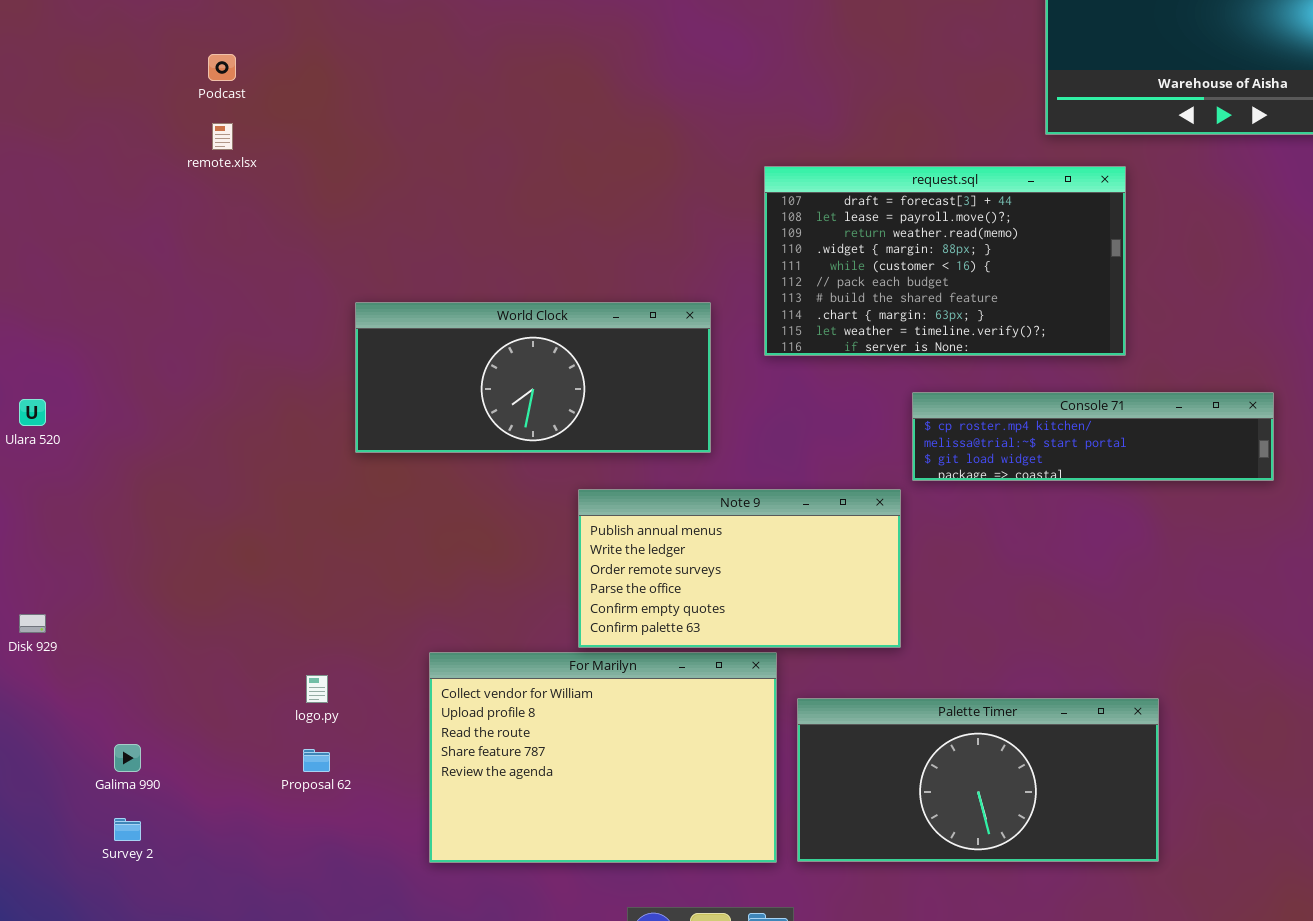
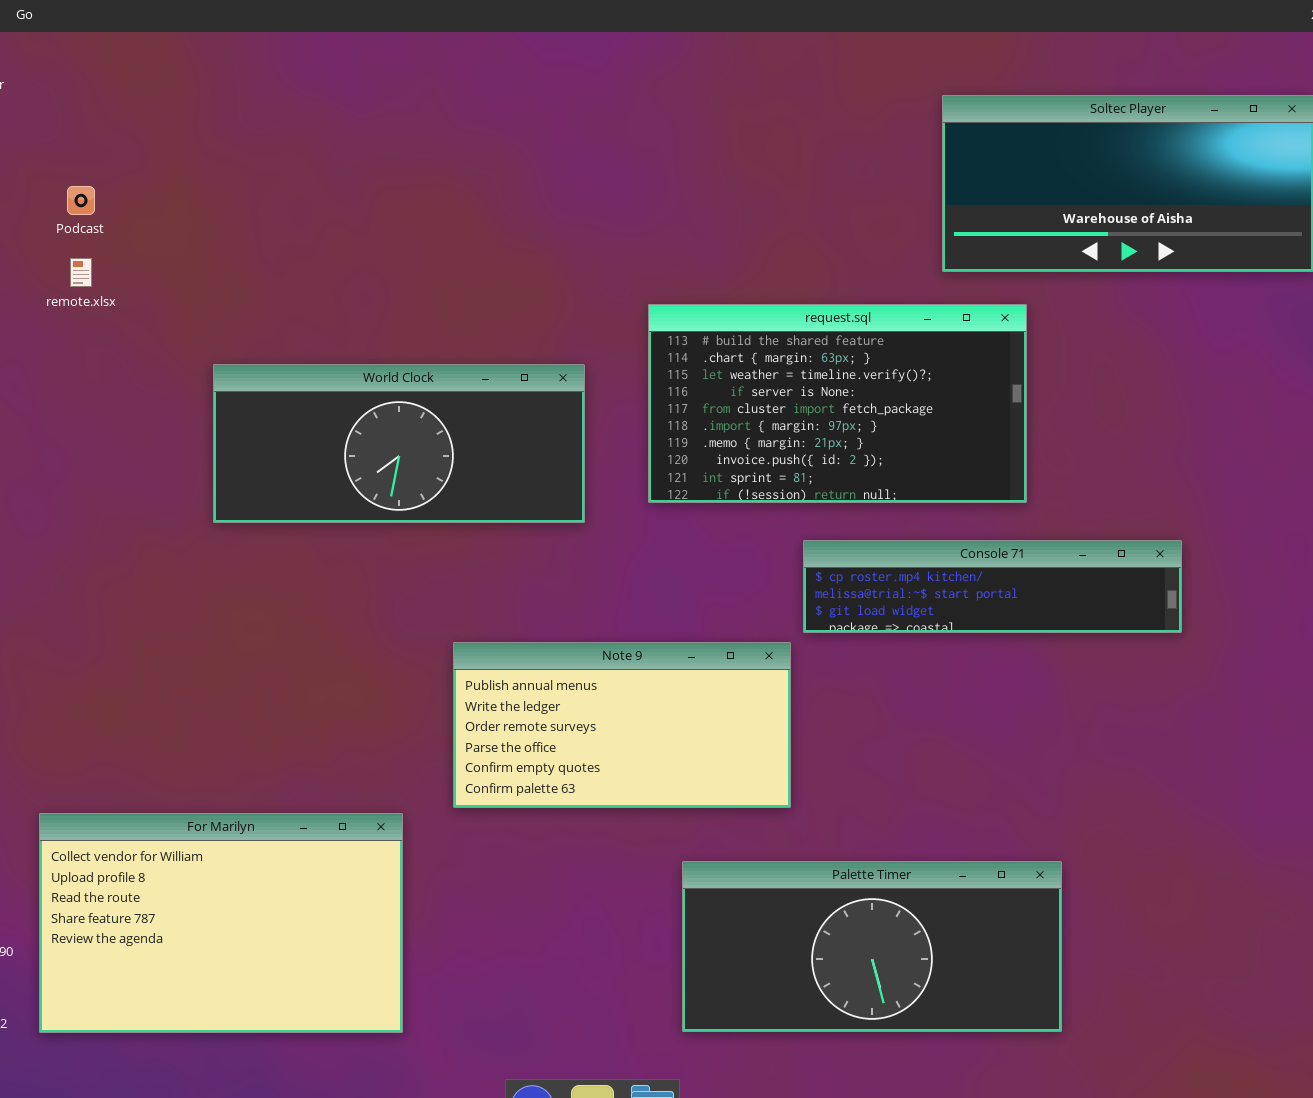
request.sql: [764,166,1126,356] -> [648,304,1027,503], scrolled down 6 rows
World Clock: [355,302,711,453] -> [213,364,585,523], moved
For Marilyn: [429,652,777,863] -> [39,813,403,1033], moved

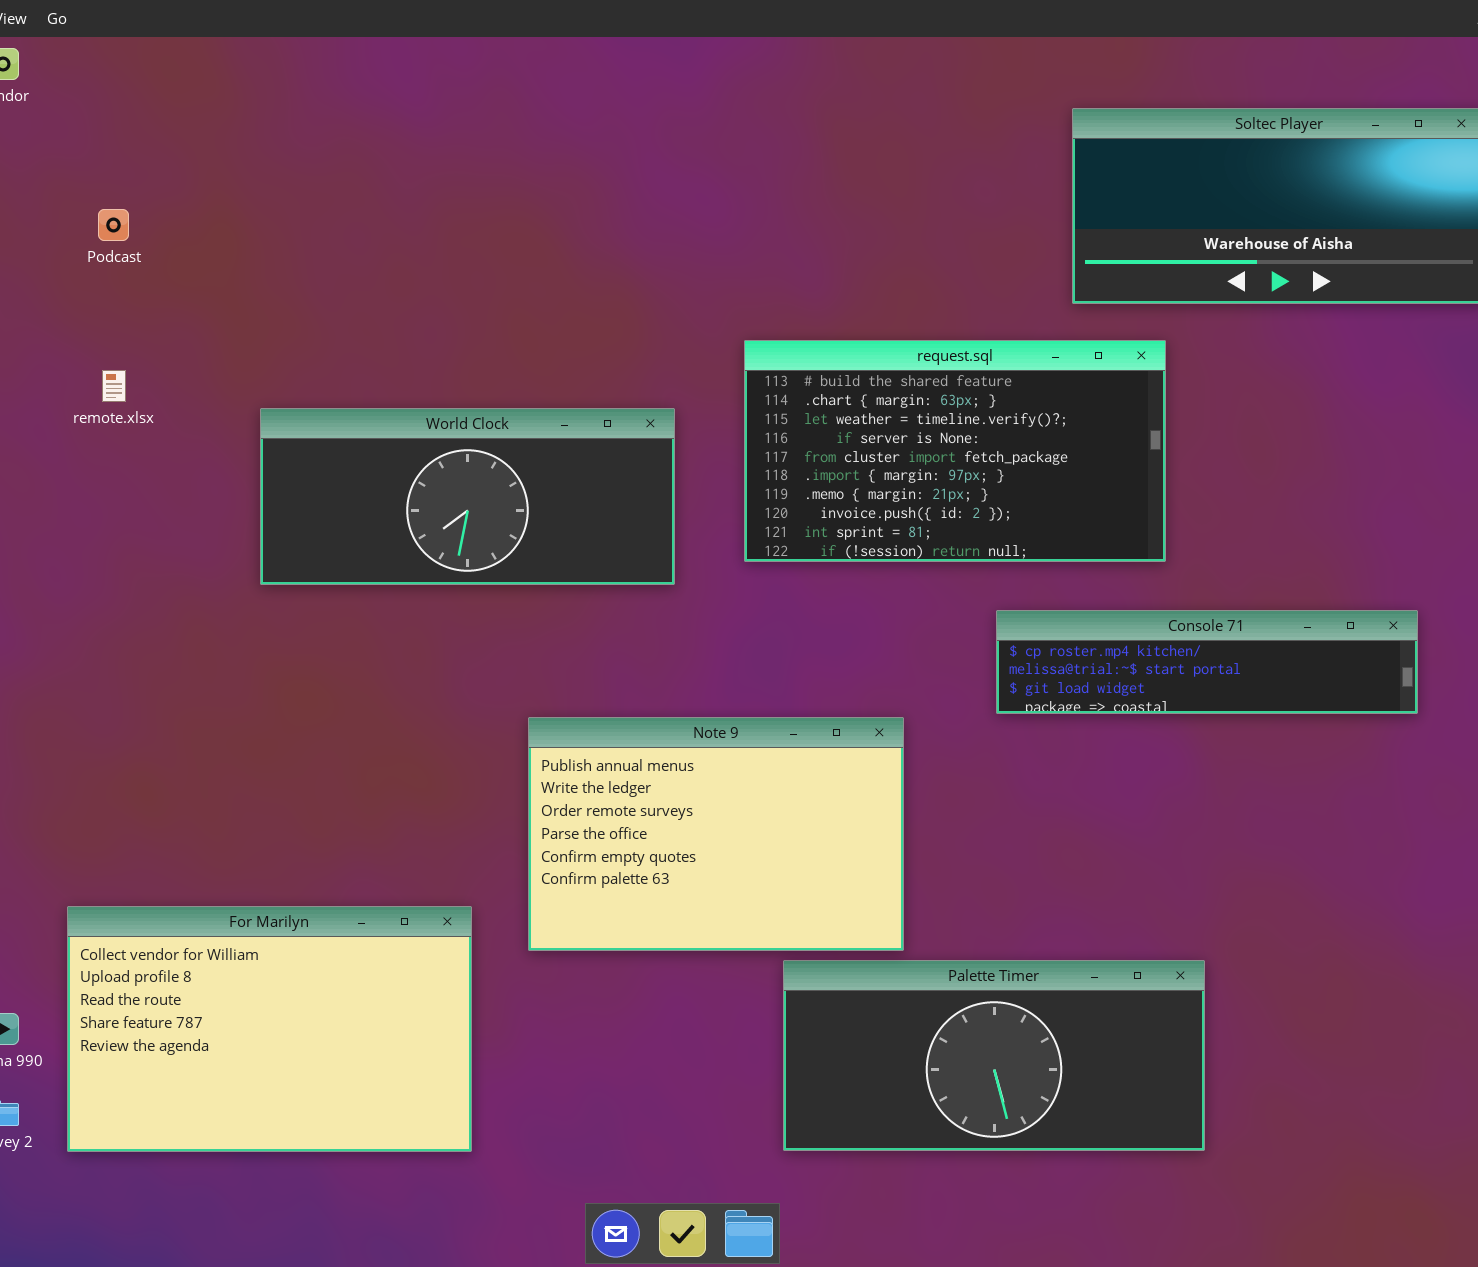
remote.xlsx: [70,258,92,287] -> [102,370,126,402], moved
Console 71: [803,540,1182,633] -> [996,610,1418,714], moved
Note 9: [453,642,791,808] -> [528,717,904,951], resized

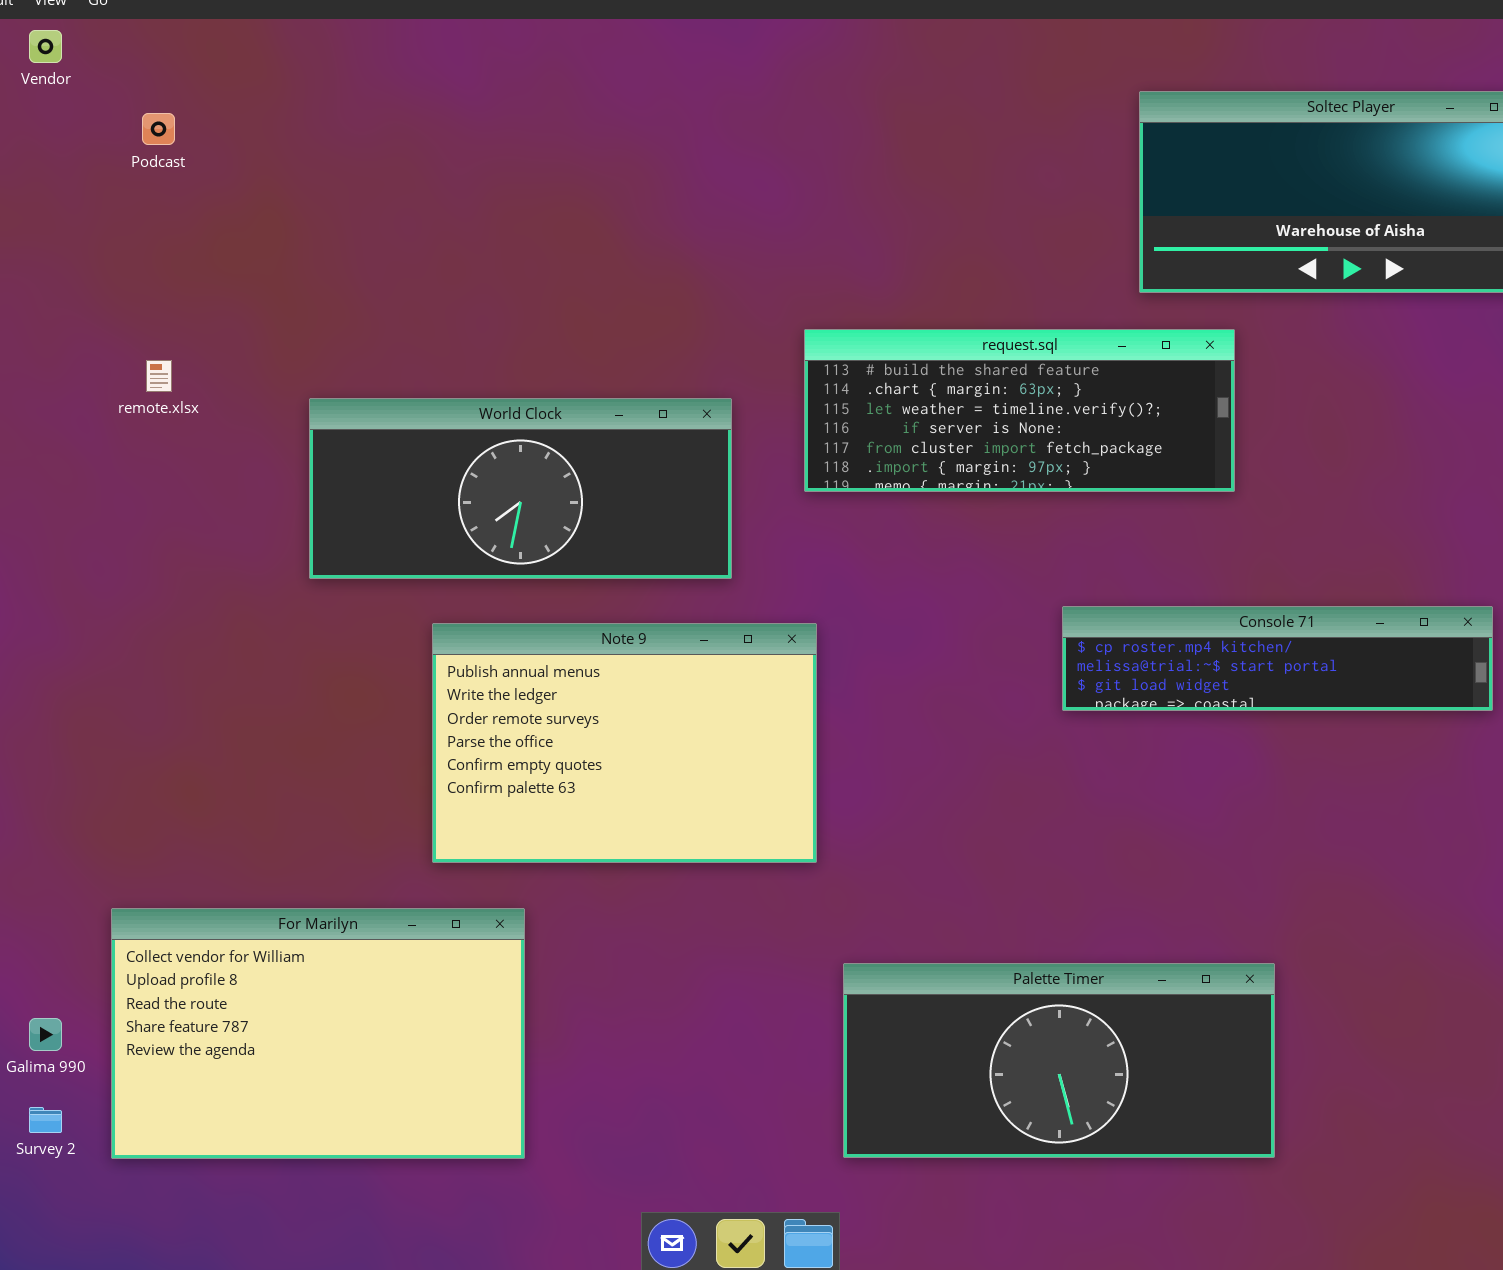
Podcast: [98,209,129,241] -> [142,113,175,145], moved
request.sql: [744,340,1166,562] -> [804,329,1235,492], resized
Note 9: [528,717,904,951] -> [432,623,817,863], moved

